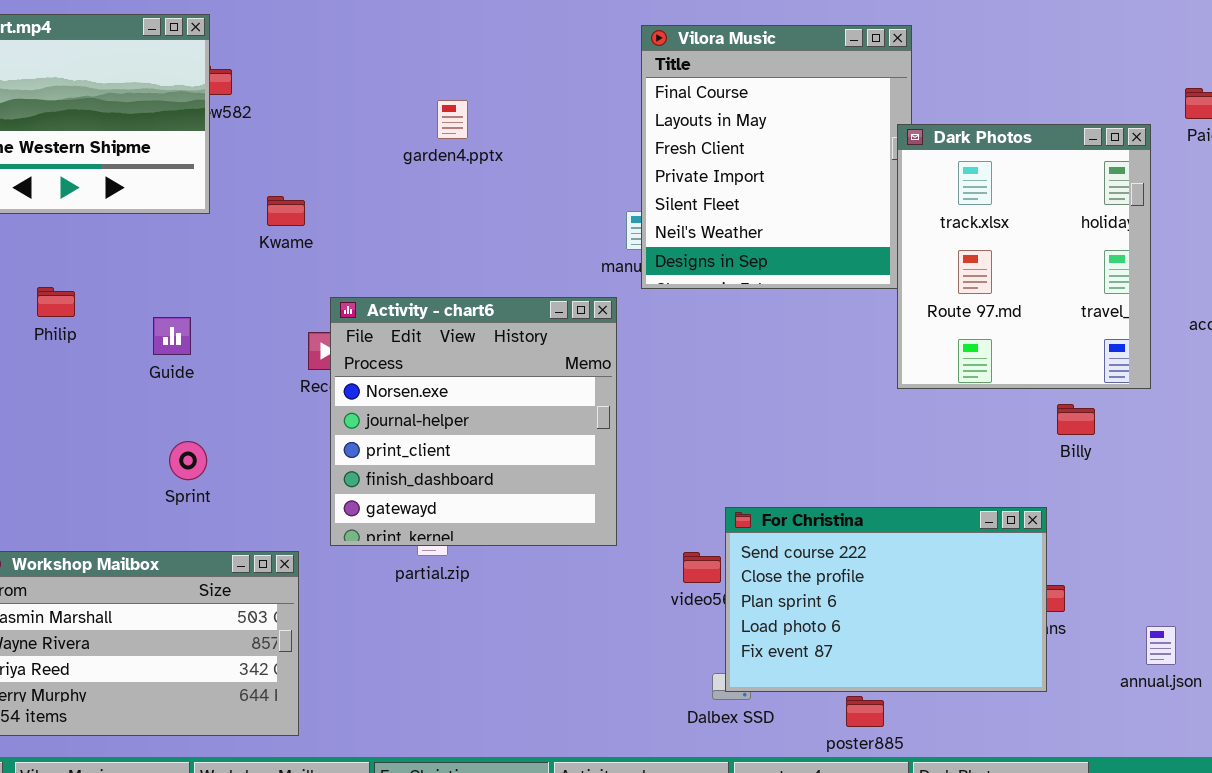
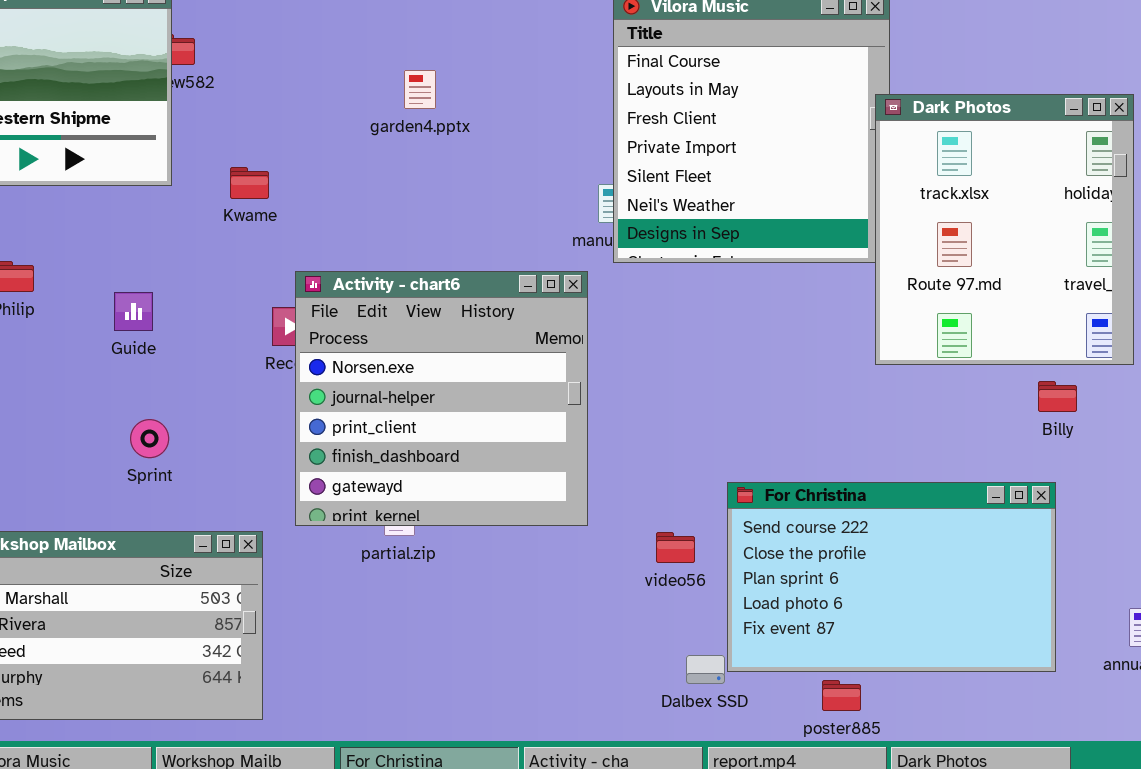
For Christina: [725,507,1047,692] -> [727,482,1056,672], moved

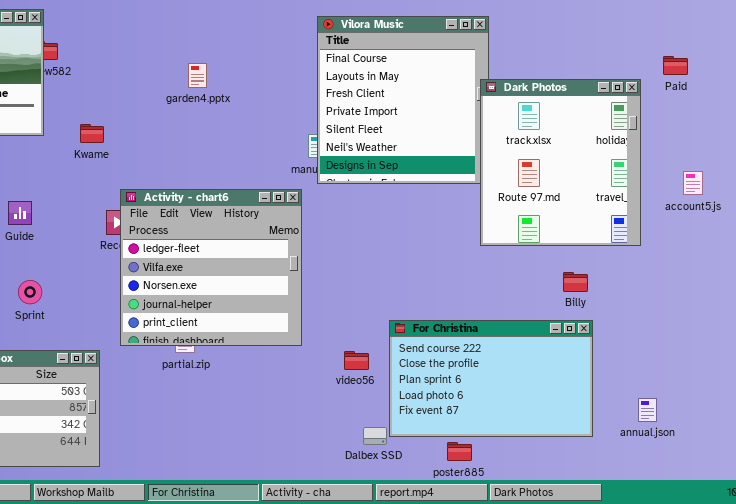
Activity - chart6: [295,271,588,526] -> [120,189,302,346], scrolled up 2 rows
Billy: [1038,381,1077,412] -> [563,272,588,292], moved

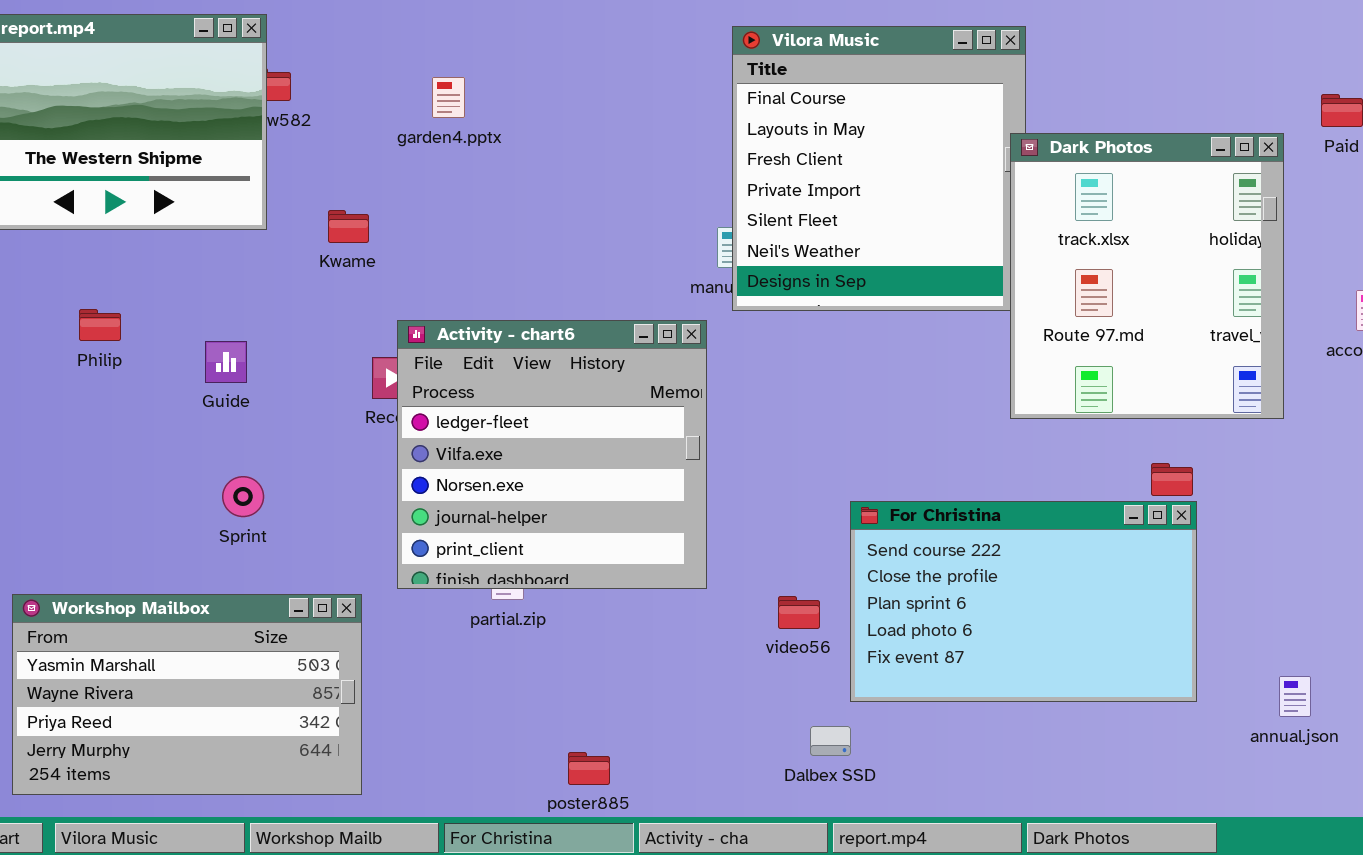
garden4.pptx: [188,63,207,88] -> [432,77,465,118], moved
For Christina: [389,320,593,437] -> [850,501,1197,702], moved
poster885: [447,442,472,461] -> [568,752,610,785], moved

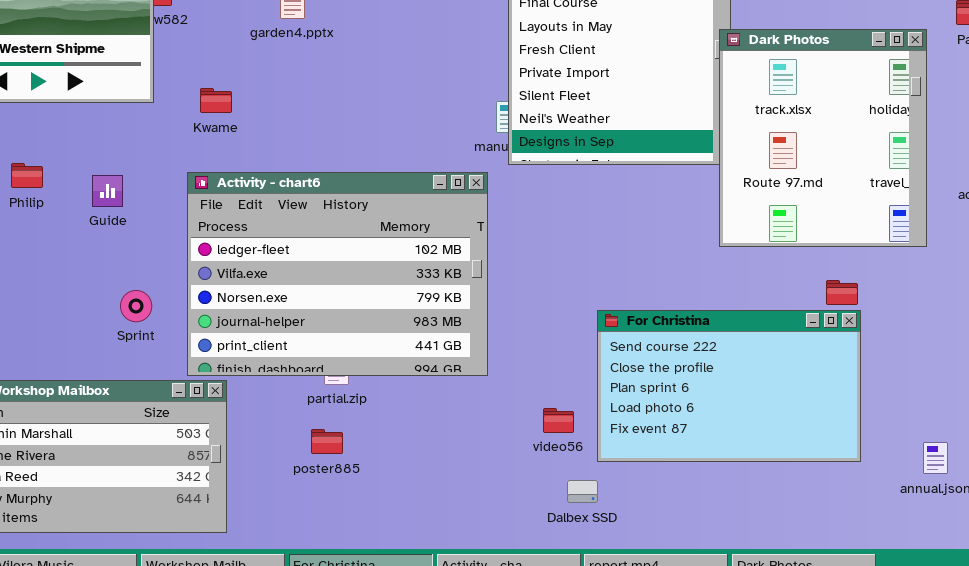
Activity - chart6: [397,320,707,589] -> [187,172,488,376], resized
Guide: [205,341,247,383] -> [92,175,123,207], moved
video56: [778,596,820,629] -> [543,408,574,433], moved
poster885: [568,752,610,785] -> [311,429,343,454], moved

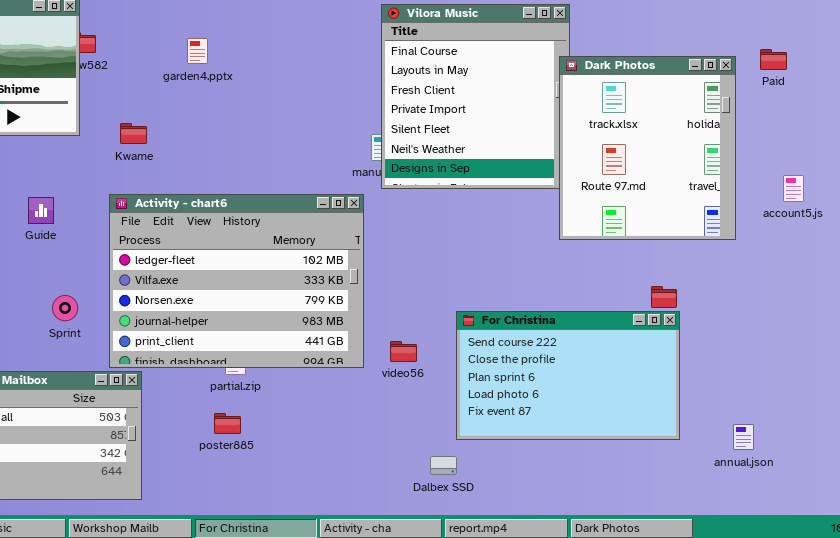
Dark Photos: [719,29,927,247] -> [559,56,736,240], moved
video56: [543,408,574,433] -> [390,341,417,362], moved

